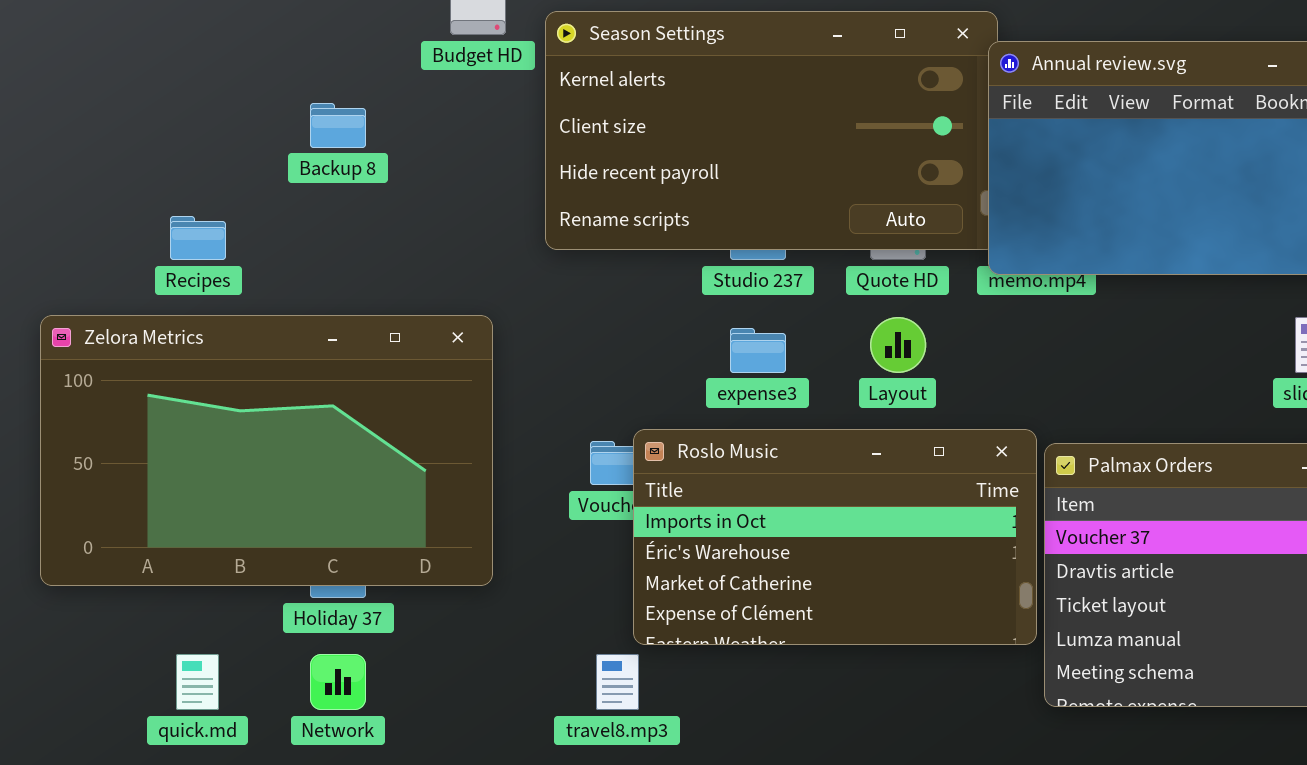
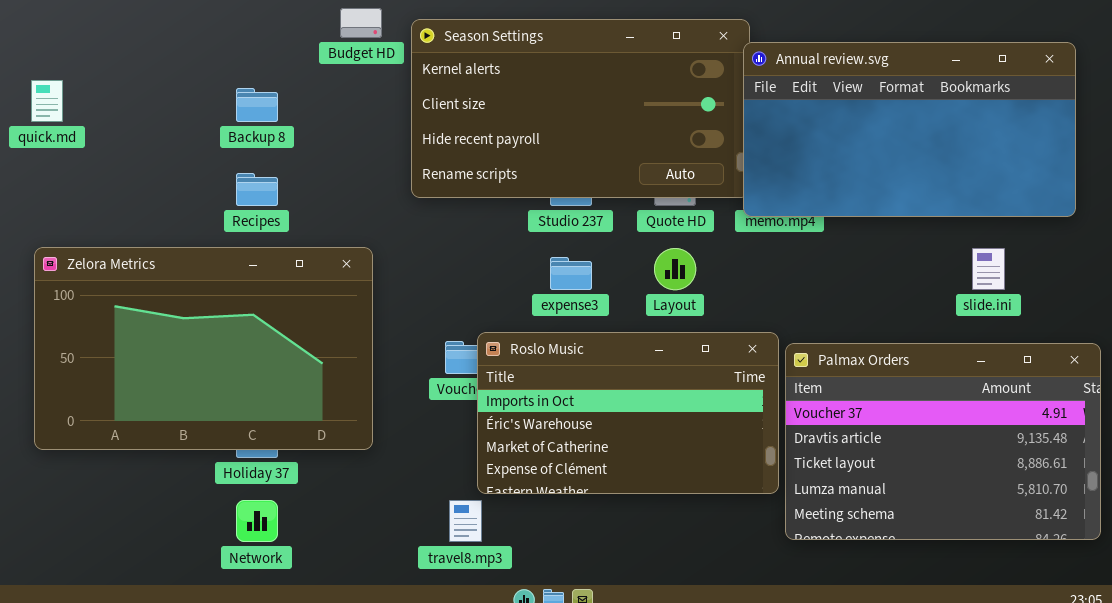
Recipes: [170,216,226,260] -> [236,173,278,206], moved
quick.md: [176,654,219,710] -> [31,80,63,122], moved

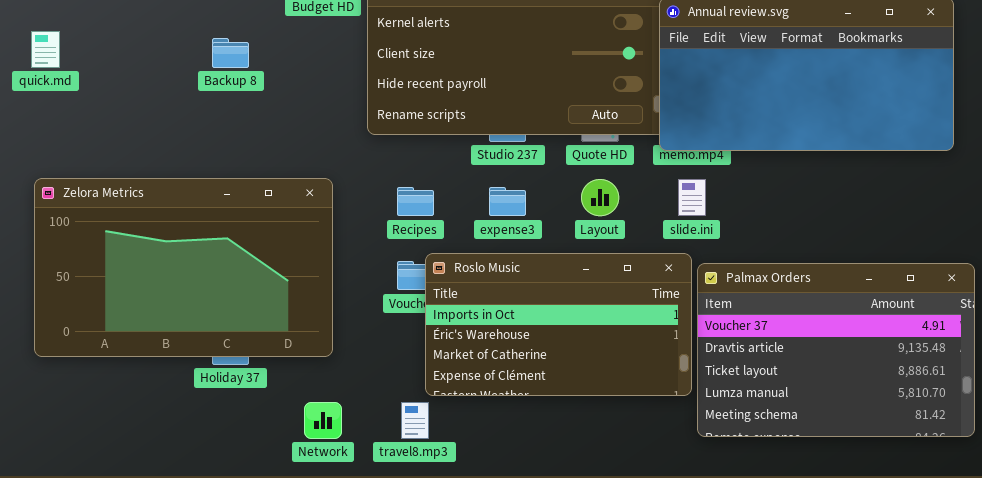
Recipes: [236,173,278,206] -> [397,187,434,216], moved
slide.ini: [972,248,1005,290] -> [678,179,706,216], moved
Network: [236,500,278,542] -> [304,402,342,439], moved

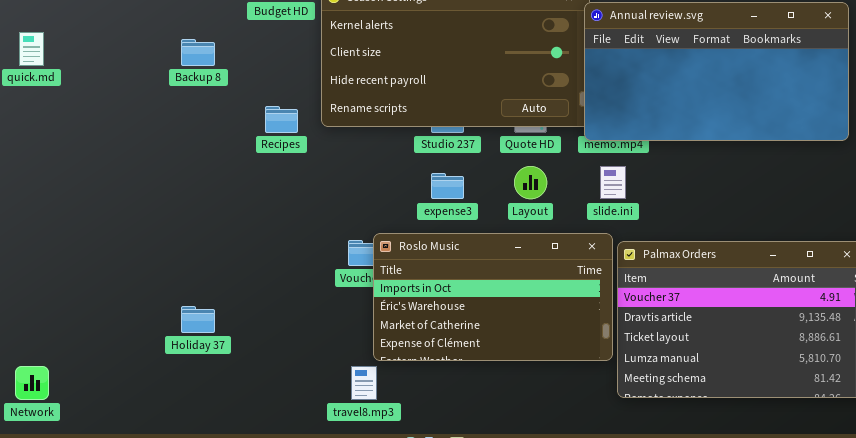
Zelora Metrics: [34,178,333,357] -> none, closed
Recipes: [397,187,434,216] -> [265,106,298,133], moved
Network: [304,402,342,439] -> [15,366,49,400], moved

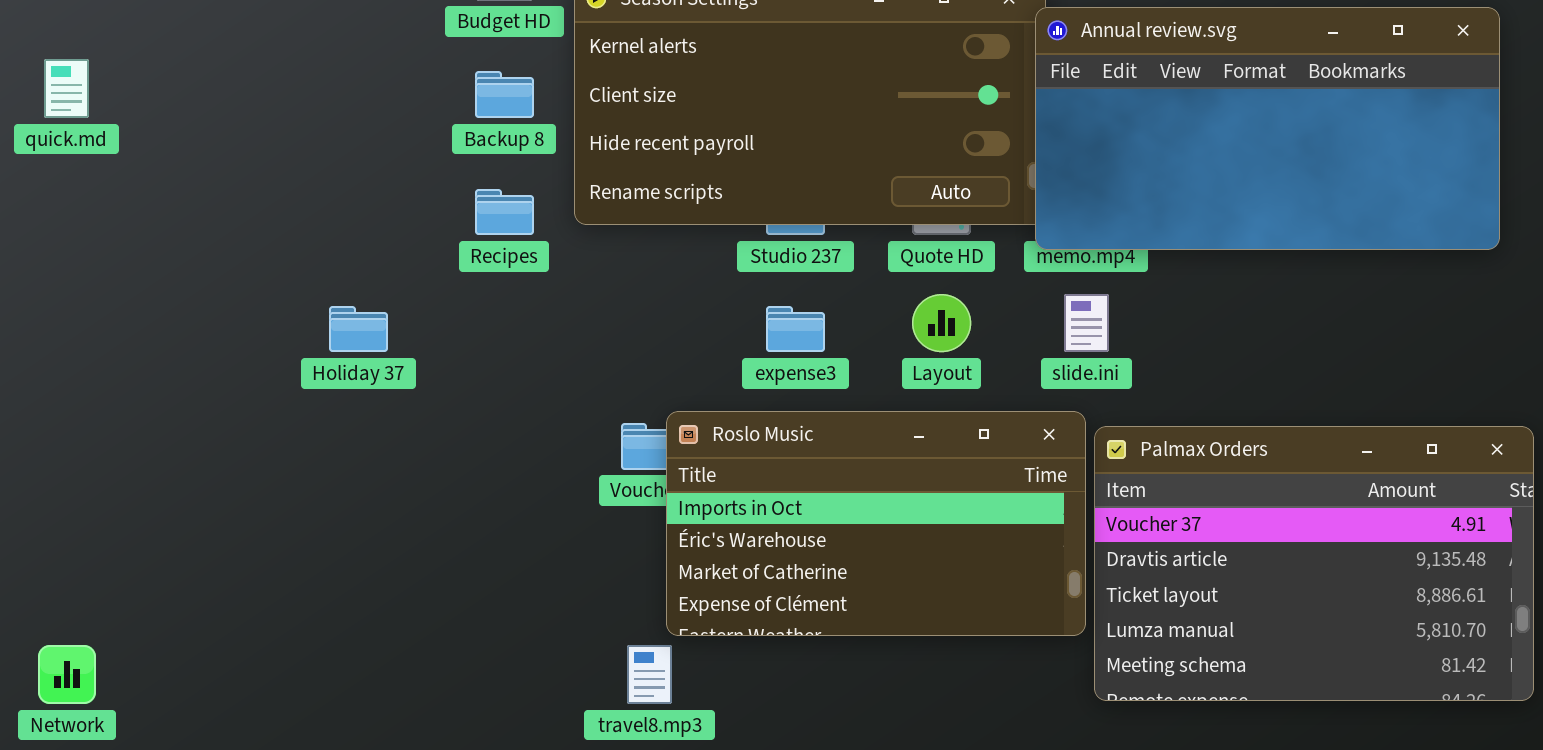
Backup 8: [181,39,215,66] -> [475,71,534,118], moved
Holiday 37: [181,306,215,333] -> [329,306,388,352], moved

